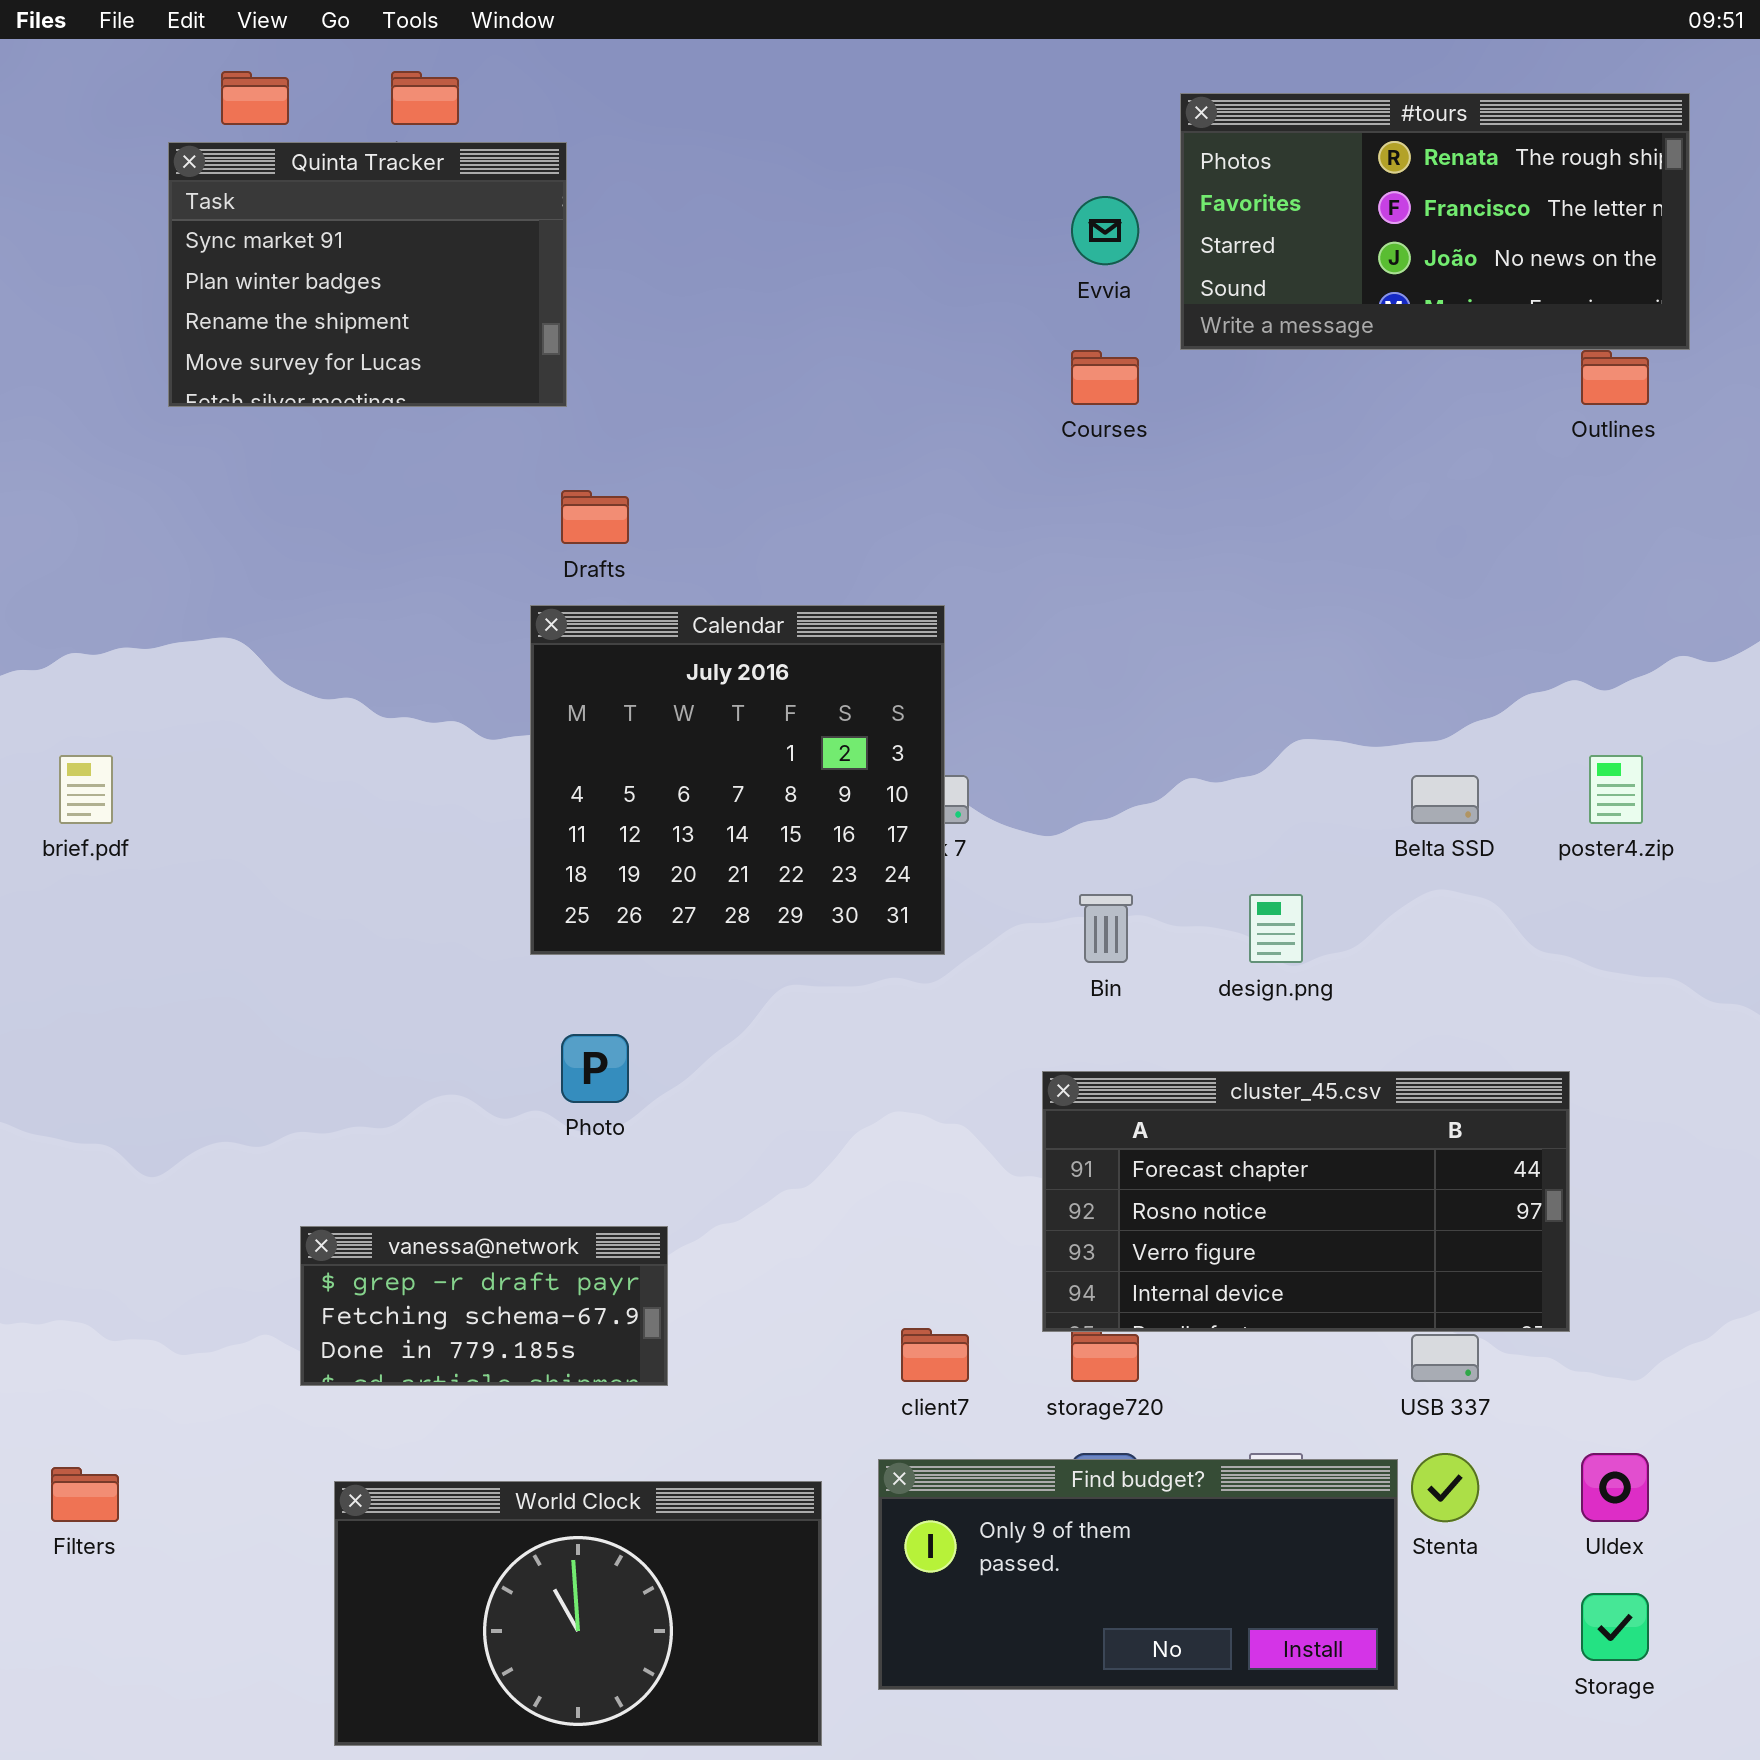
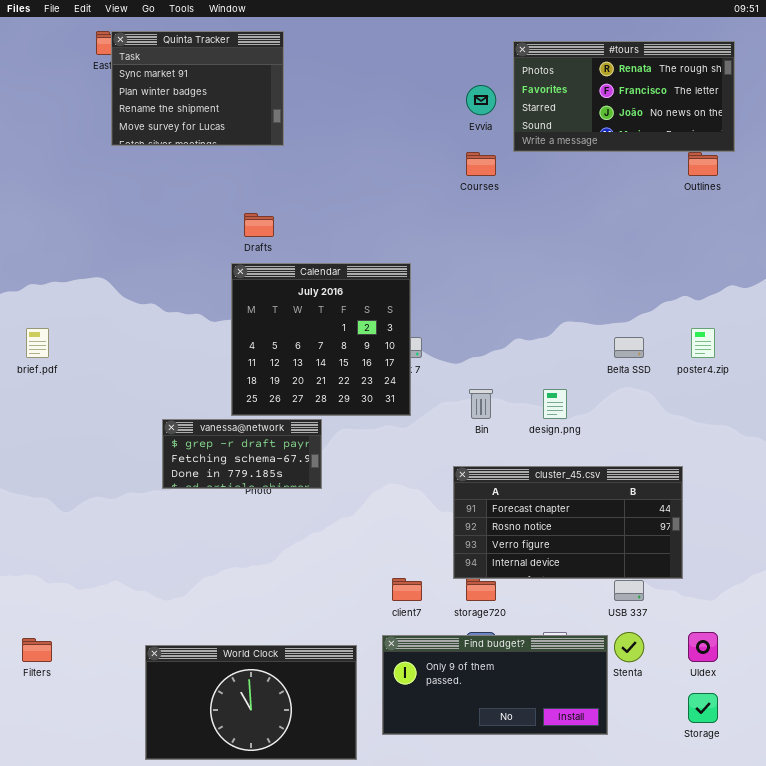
Quinta Tracker: [168,142,567,407] -> [111,31,284,146], moved
vanessa@network: [300,1226,668,1386] -> [162,419,322,489], moved

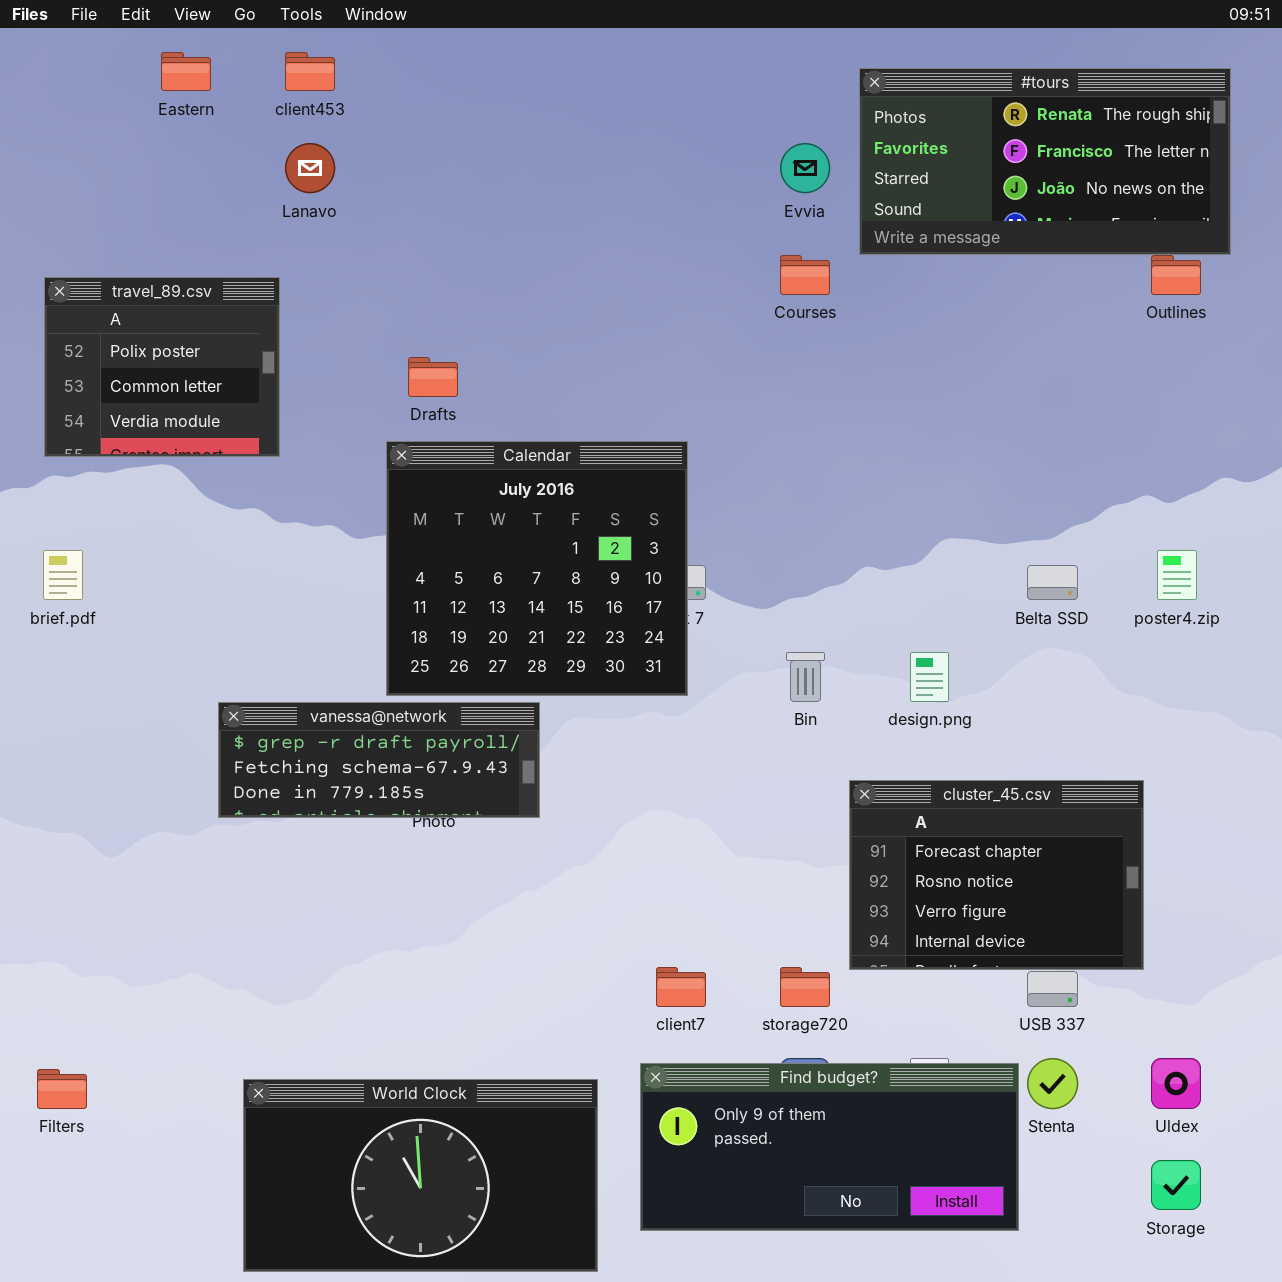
Quinta Tracker: [111,31,284,146] -> none, closed
travel_89.csv: none -> [44,277,280,457], opened
vanessa@network: [162,419,322,489] -> [218,702,540,818], resized
cluster_45.csv: [453,466,683,579] -> [849,780,1144,970], resized

